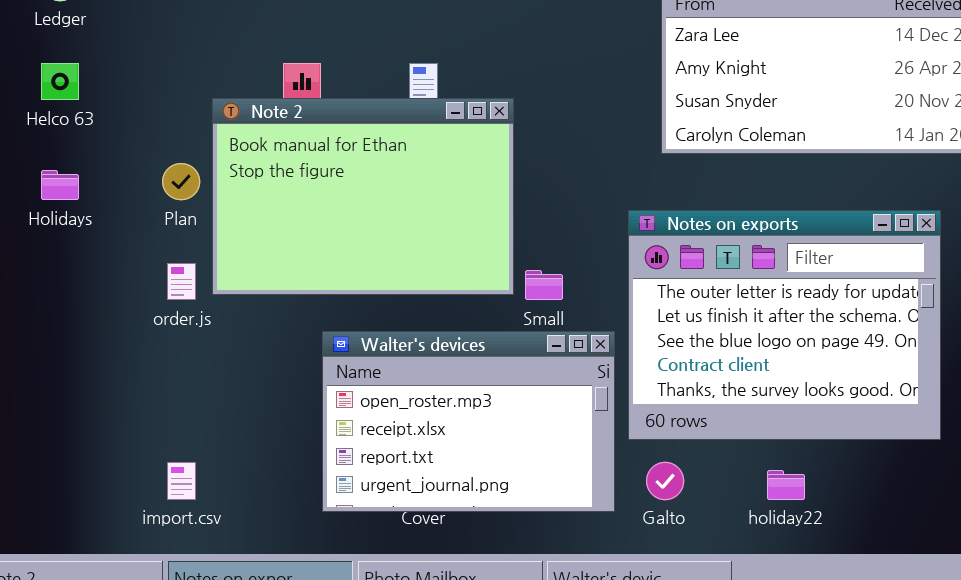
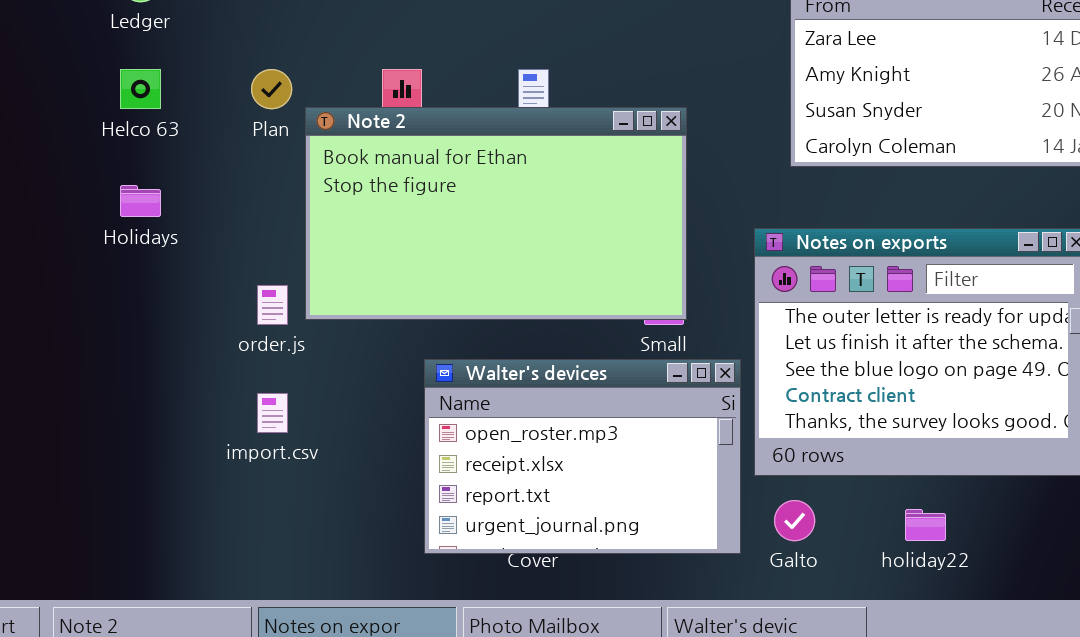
Note 2: [212,98,514,295] -> [305,107,687,320], resized
Plan: [162,163,200,200] -> [251,69,292,109], moved
import.csv: [167,462,196,500] -> [257,393,288,433], moved

